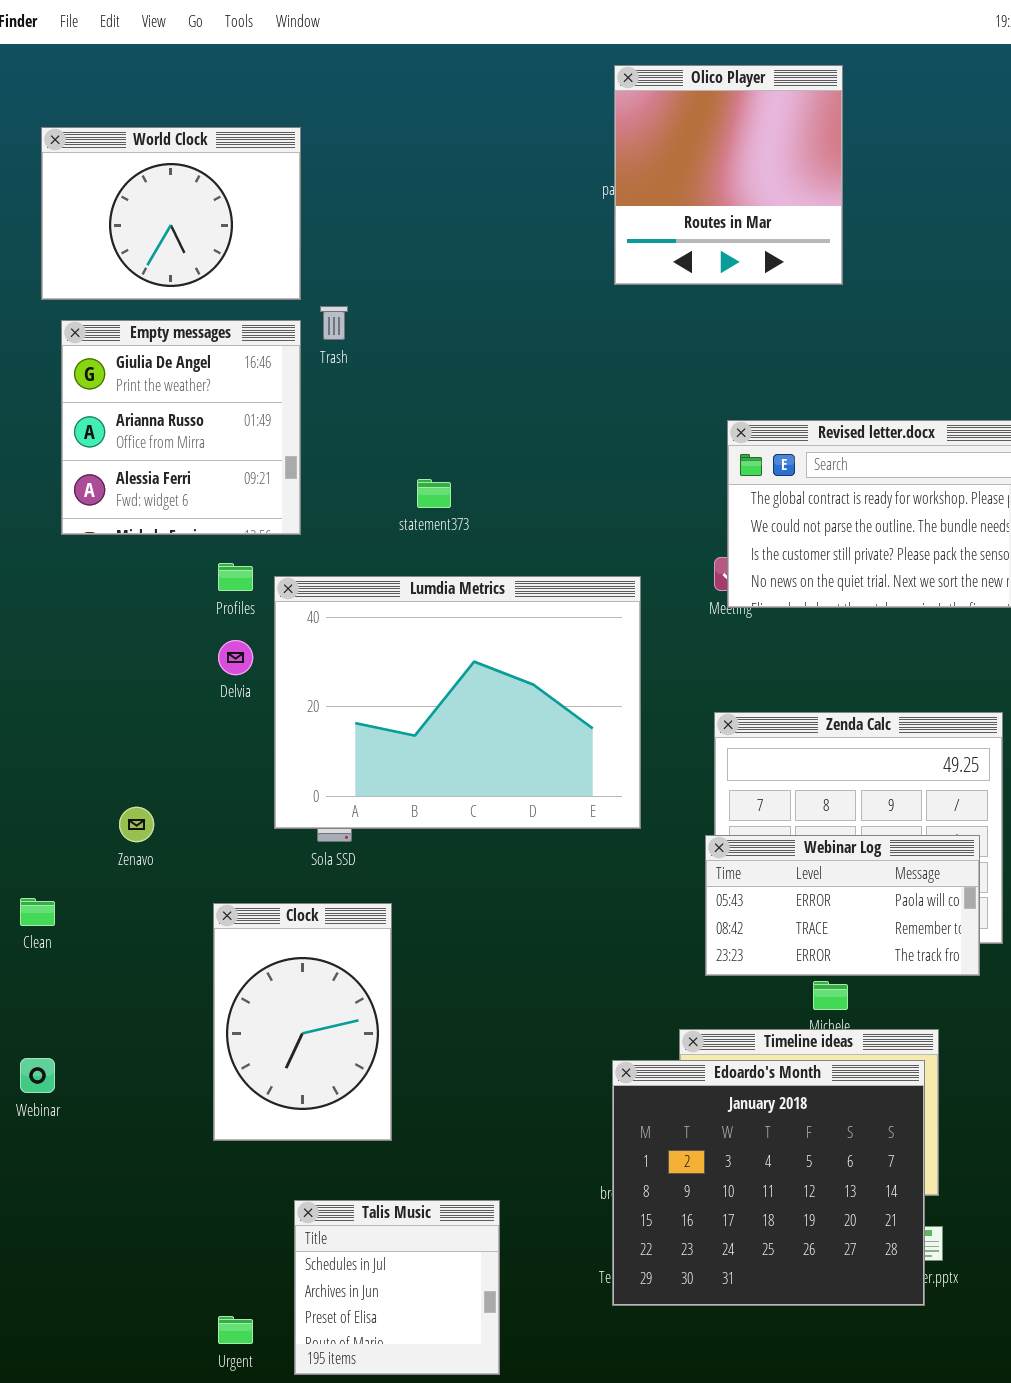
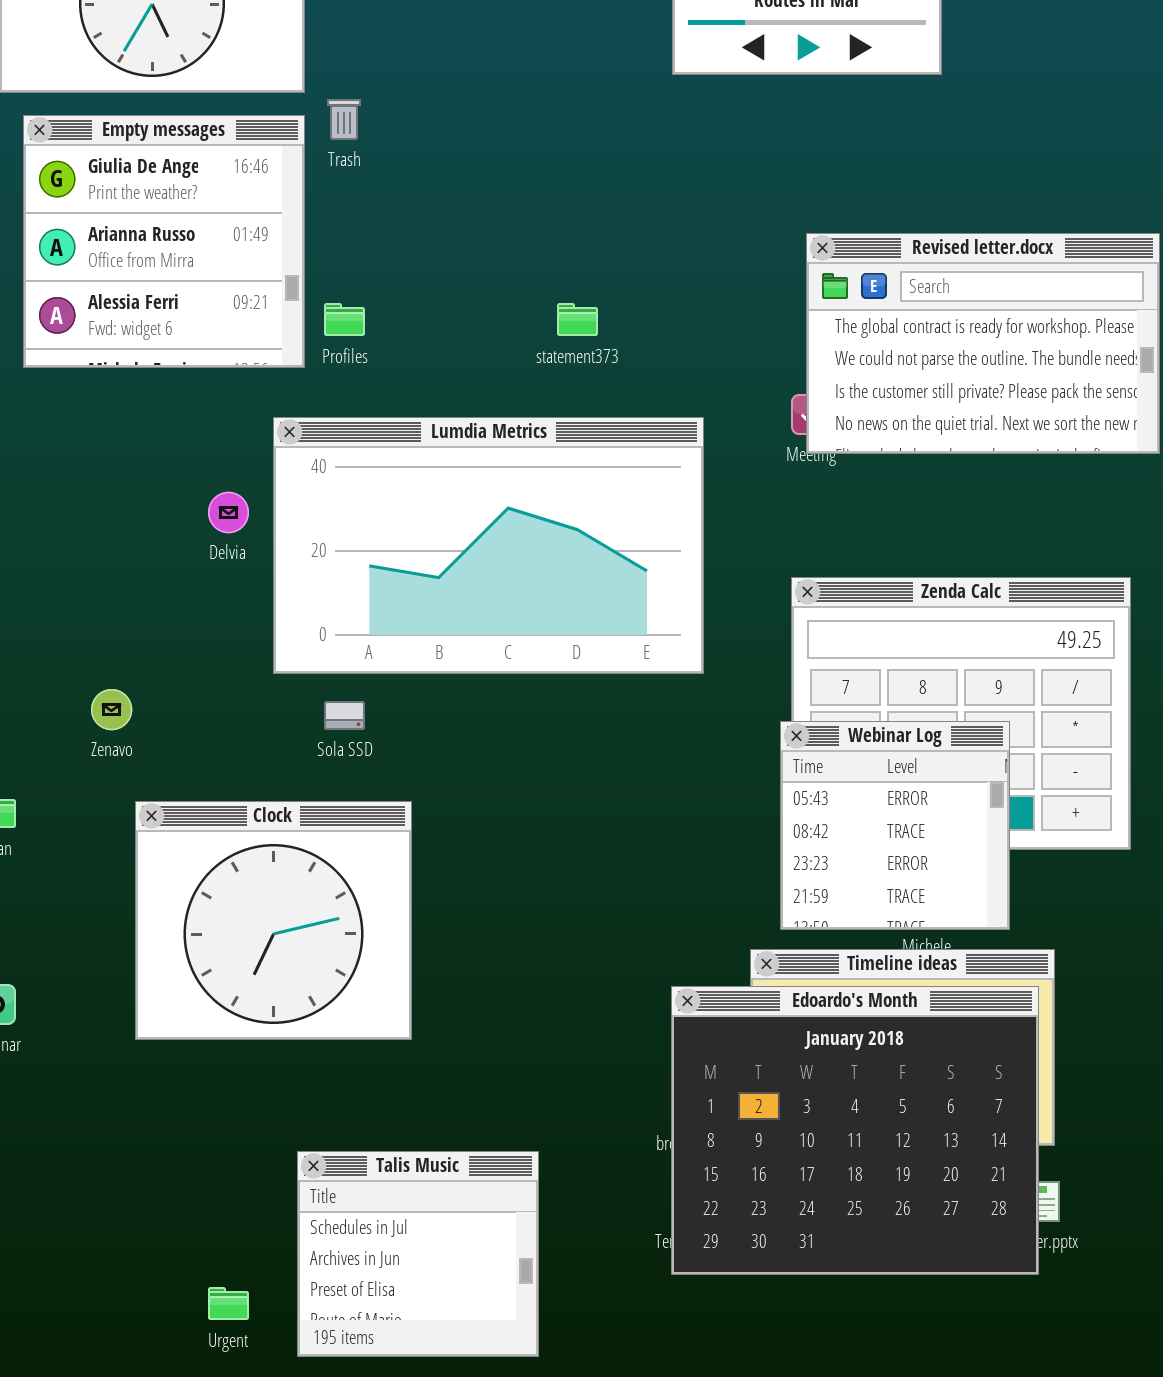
statement373: [417,479,451,508] -> [557,303,598,336], moved
Profiles: [218,563,253,591] -> [324,303,365,336], moved
Lumdia Metrics: [274,576,641,829] -> [273,417,704,674], resized
Webinar Log: [705,835,980,976] -> [780,721,1010,930], resized
Clock: [213,903,392,1141] -> [135,801,412,1040], resized

